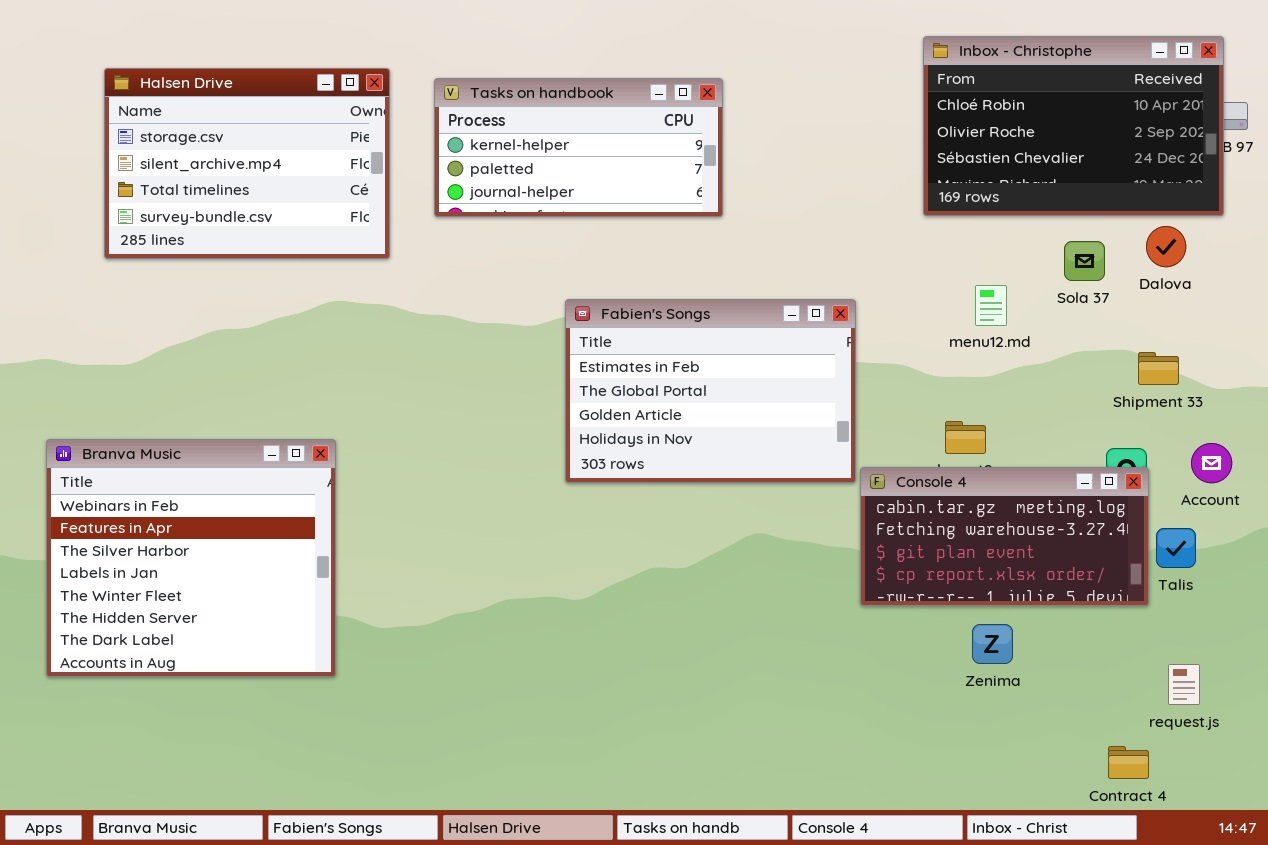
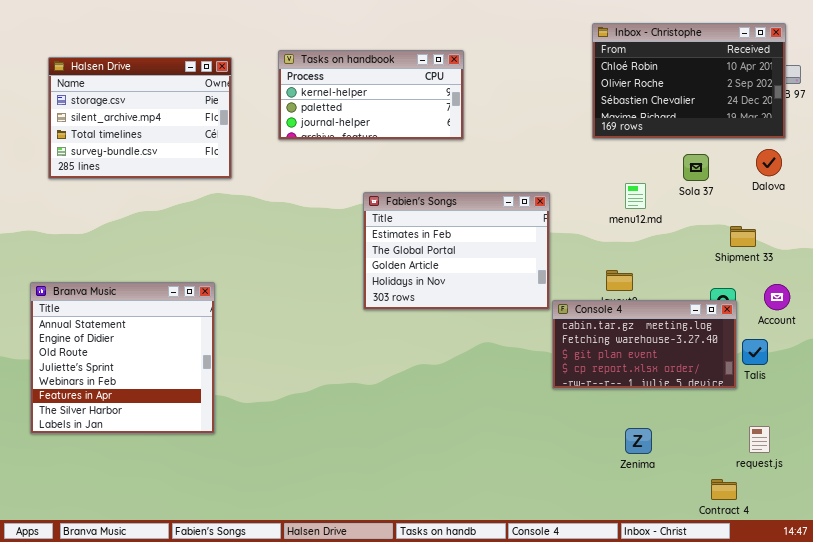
Halsen Drive: [104,68,390,259] -> [48,57,232,179], moved
Dalova: [1146,226,1186,267] -> [756,149,782,176], moved
Branva Music: [46,439,336,677] -> [30,282,215,434], scrolled up 4 rows
Zenima: [972,624,1013,664] -> [625,428,652,454], moved

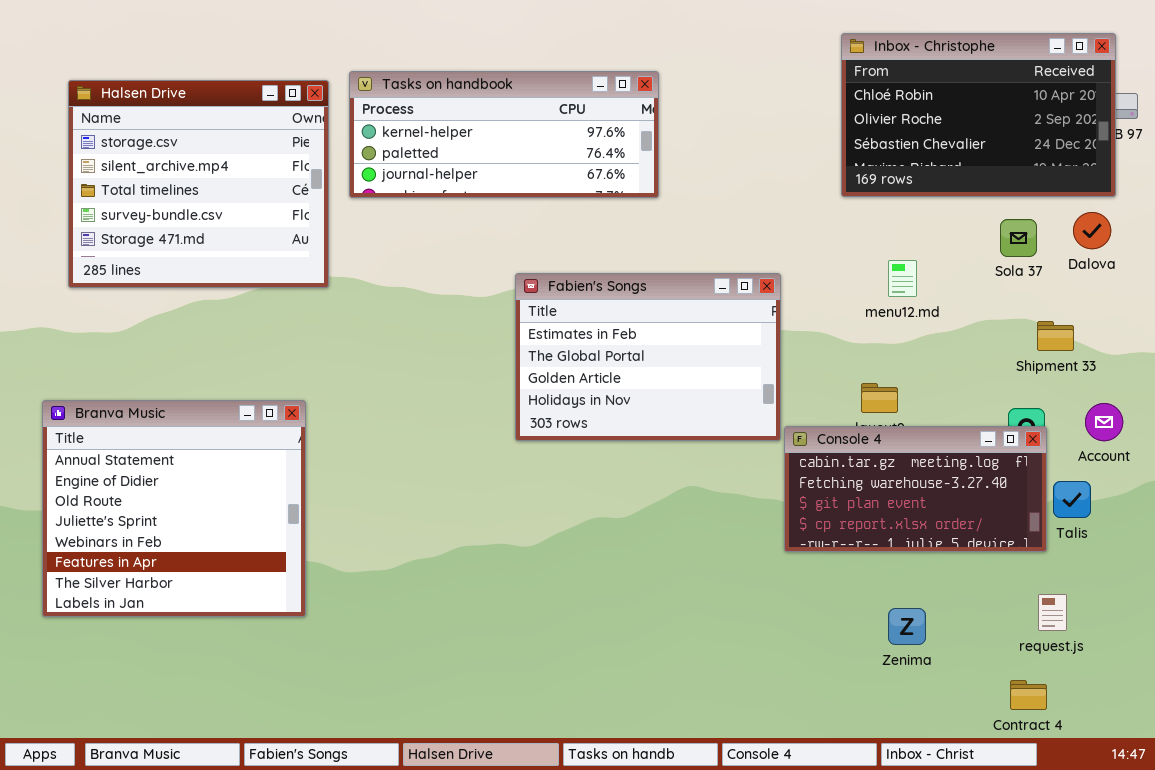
Tasks on handbook: [278,50,464,140] -> [349,71,659,198], resized
Halsen Drive: [48,57,232,179] -> [68,80,329,288], resized
Sola 37: [683,154,709,181] -> [1000,219,1037,257], moved
request.js: [749,426,770,453] -> [1038,594,1067,631], moved

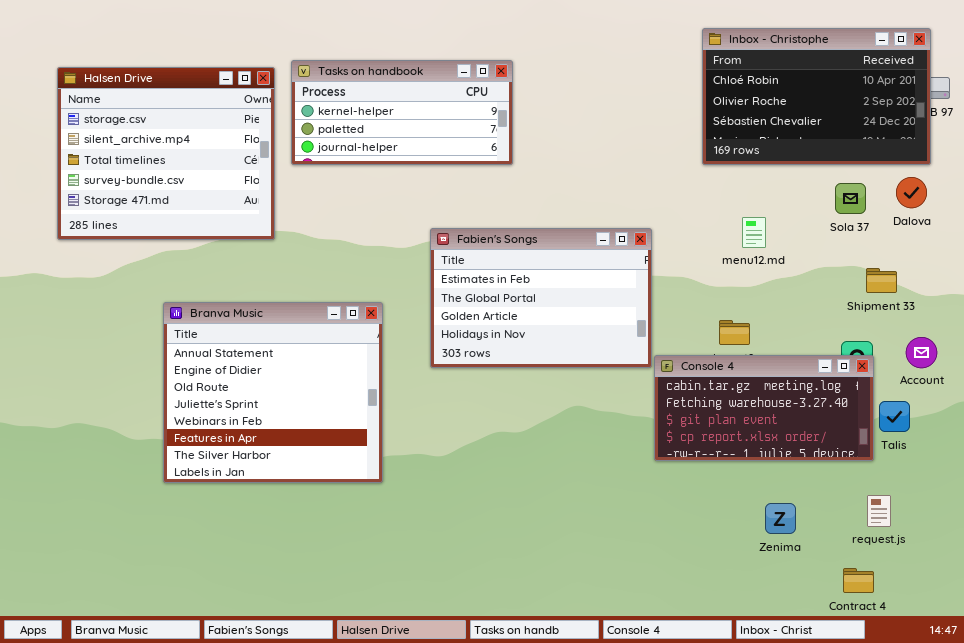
Tasks on handbook: [349,71,659,198] -> [291,60,513,165], resized
Branva Music: [42,400,306,617] -> [163,302,383,483], moved
Zenima: [888,608,926,645] -> [765,503,796,534], moved

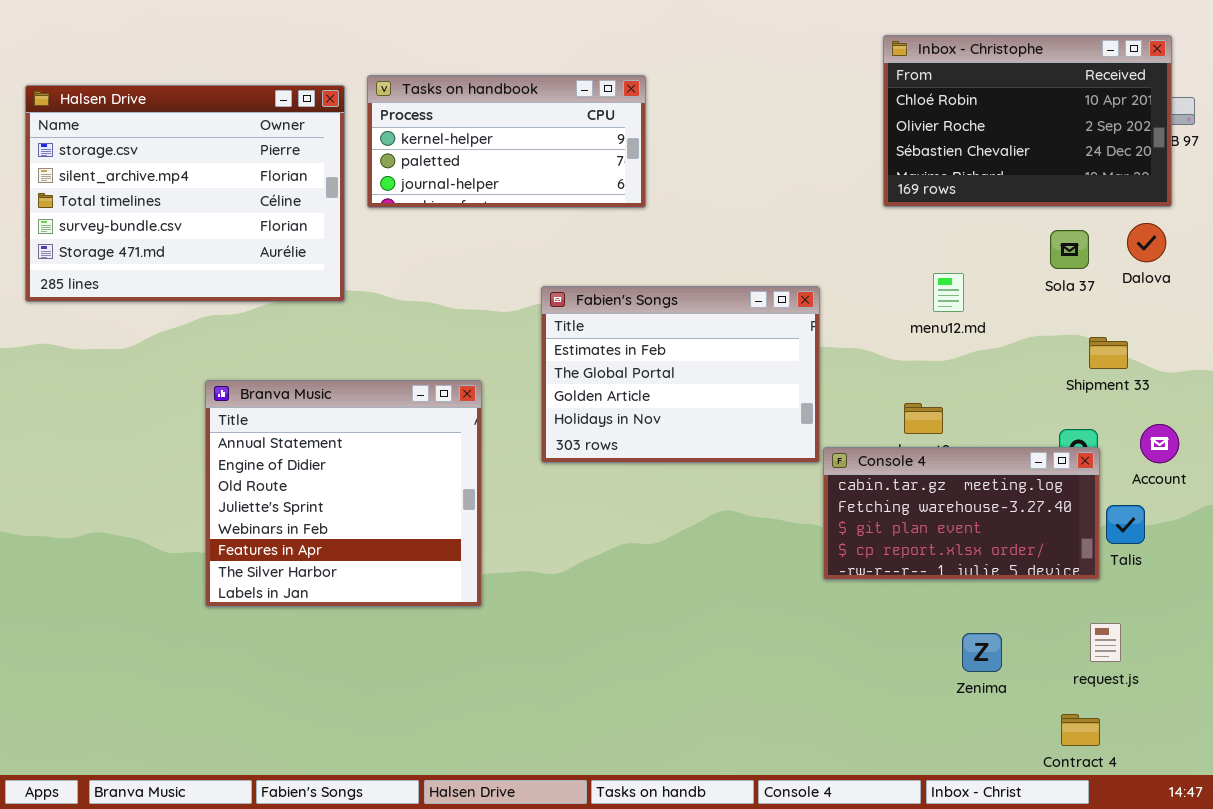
Halsen Drive: [57,67,275,240] -> [25,85,345,302], resized

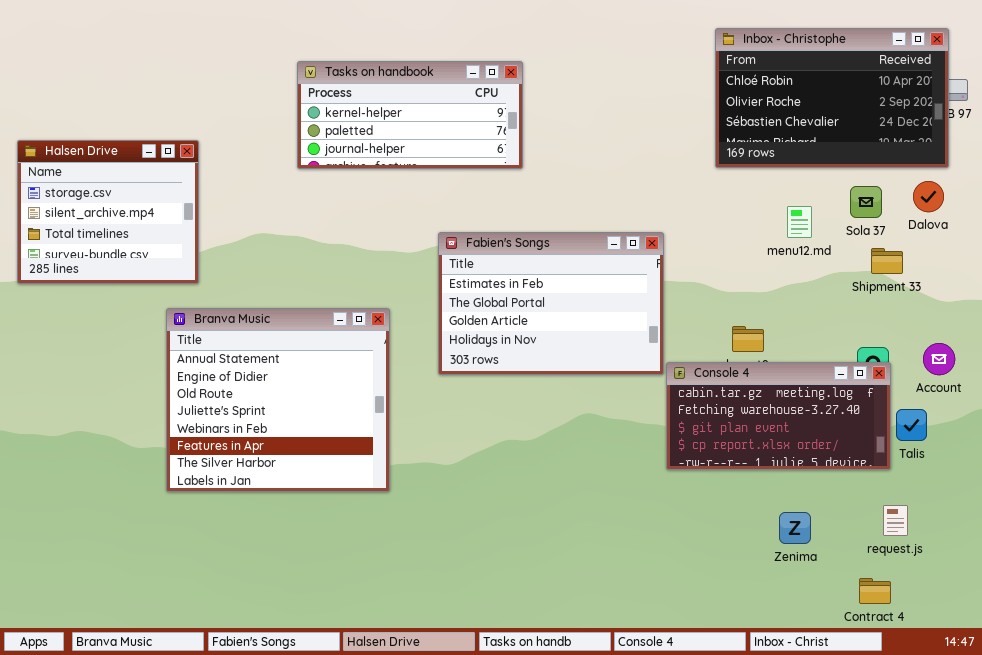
Halsen Drive: [25,85,345,302] -> [17,140,199,284], moved, resized
menu12.md: [933,273,964,312] -> [787,206,812,238], moved
Shipment 33: [1089,337,1128,369] -> [871,248,903,274], moved

